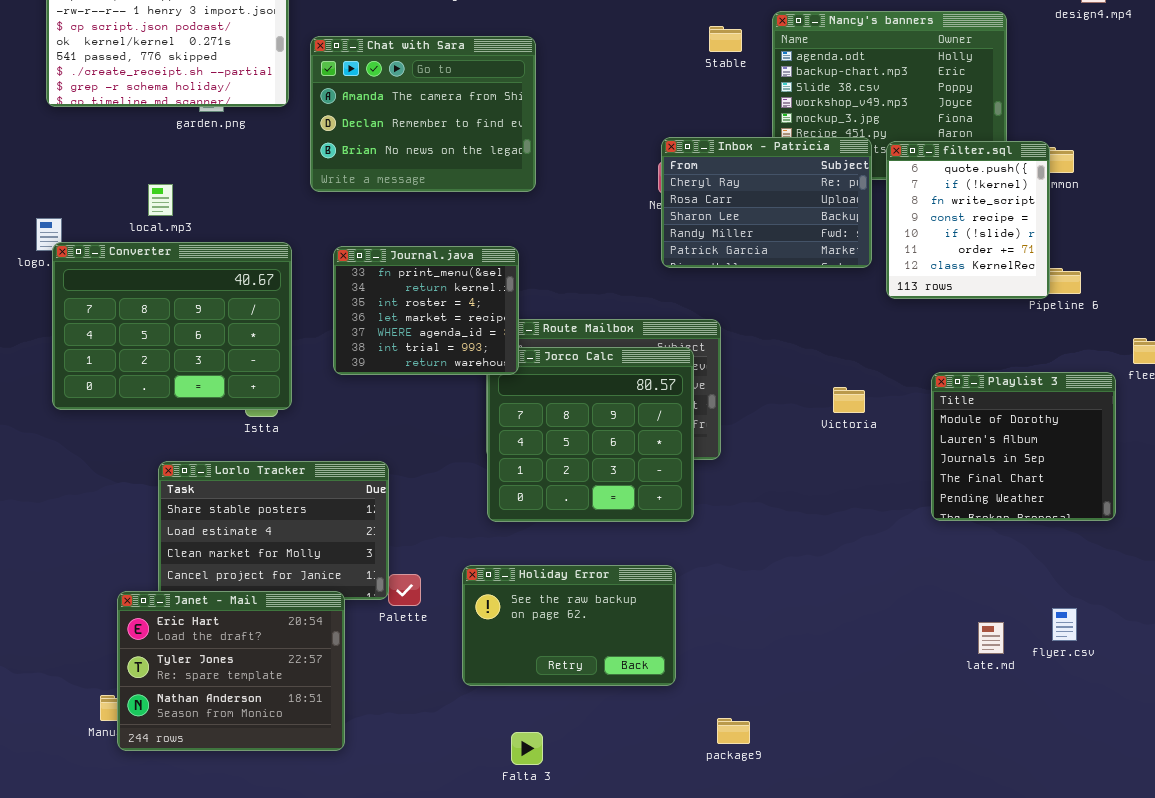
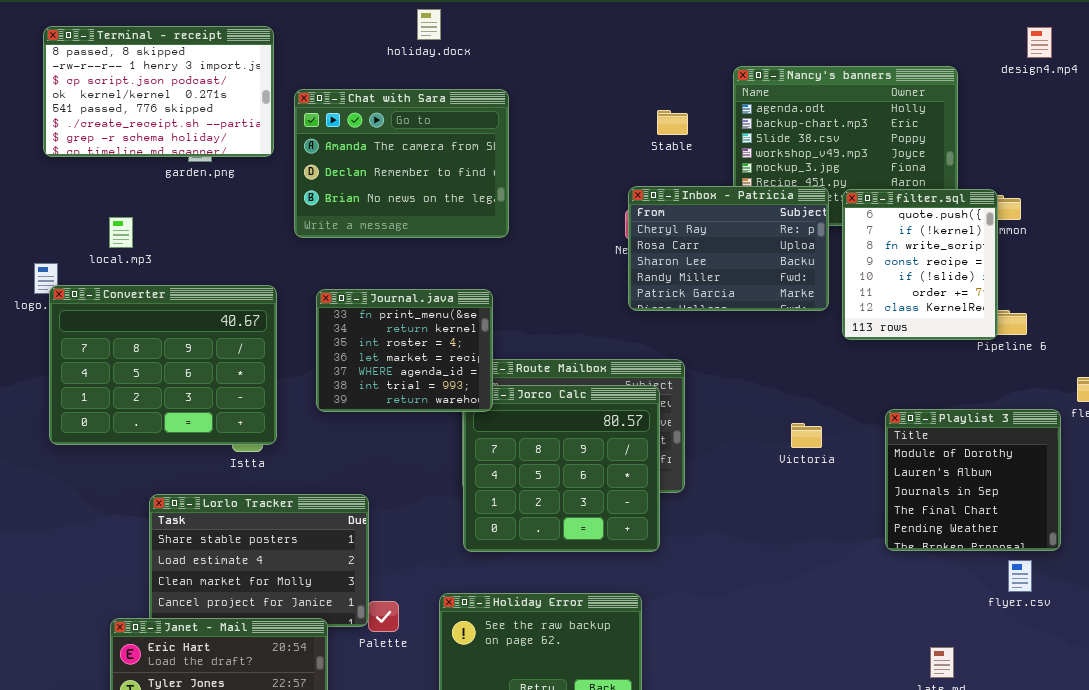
Stable: [709,26,742,52] -> [657,110,688,135], moved
local.mp3: [148,184,173,216] -> [109,217,133,248], moved
flyer.csv: [1052,608,1077,641] -> [1008,560,1032,592], moved

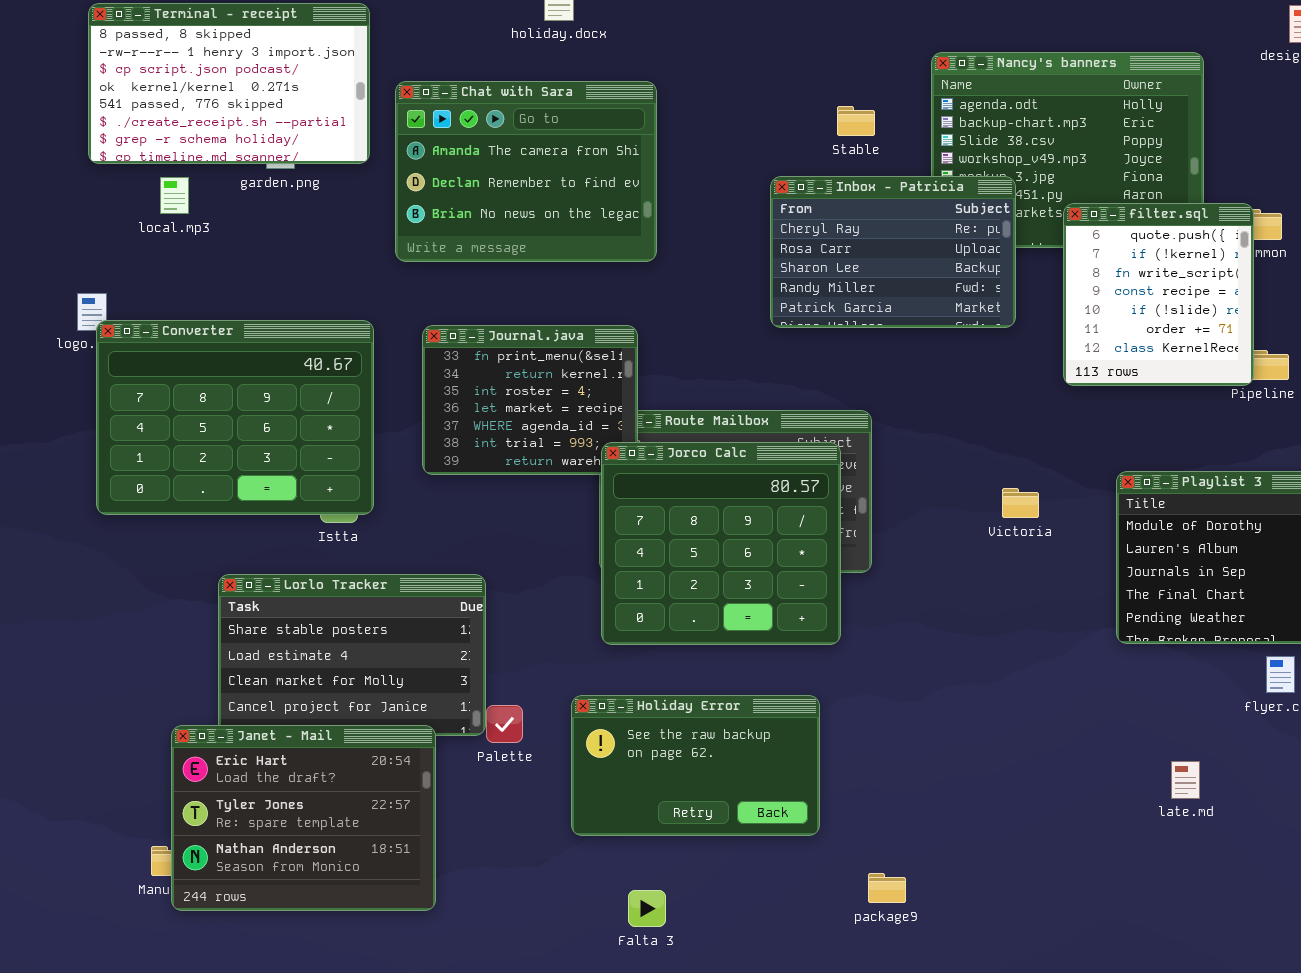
Inbox - Patricia: [628,186,829,311] -> [770,176,1016,328], moved
local.mp3: [109,217,133,248] -> [160,177,189,214], moved
Jorco Calc: [463,385,660,552] -> [601,442,841,645], raised

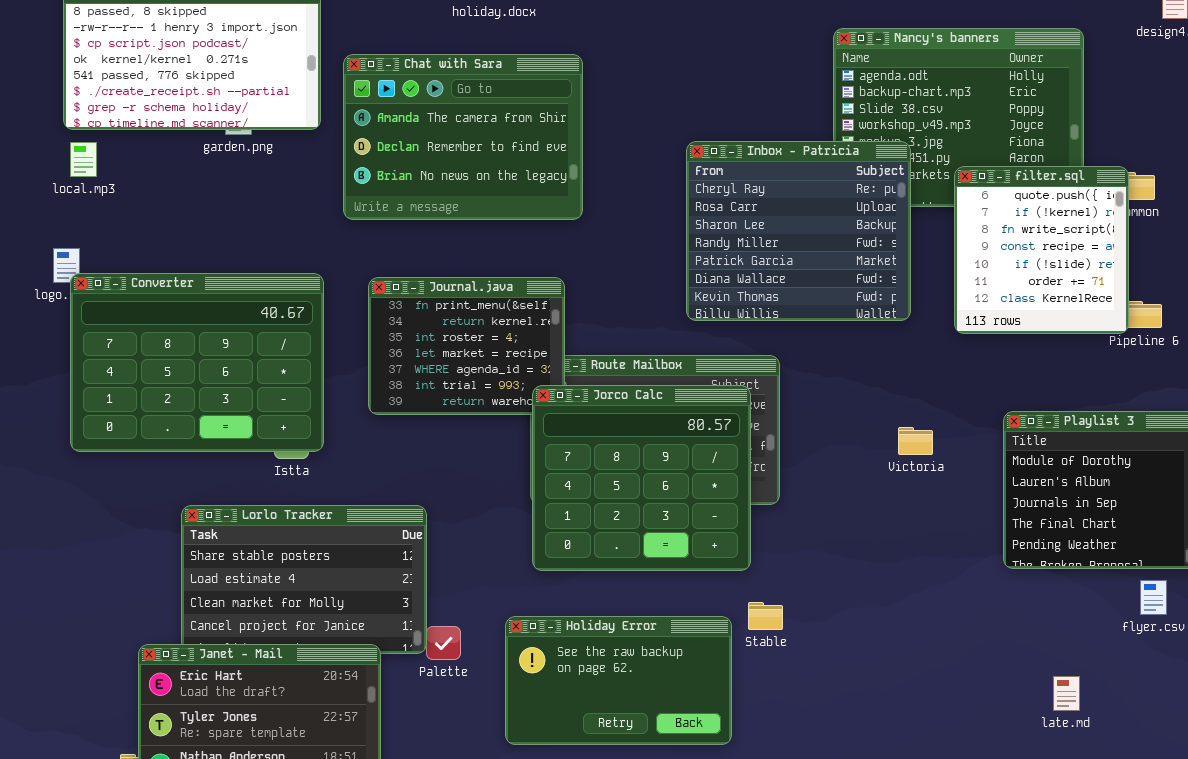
Stable: [837,106,875,136] -> [748,602,783,630], moved
Inbox - Patricia: [770,176,1016,328] -> [686,141,911,321], resized
local.mp3: [160,177,189,214] -> [70,142,97,177], moved

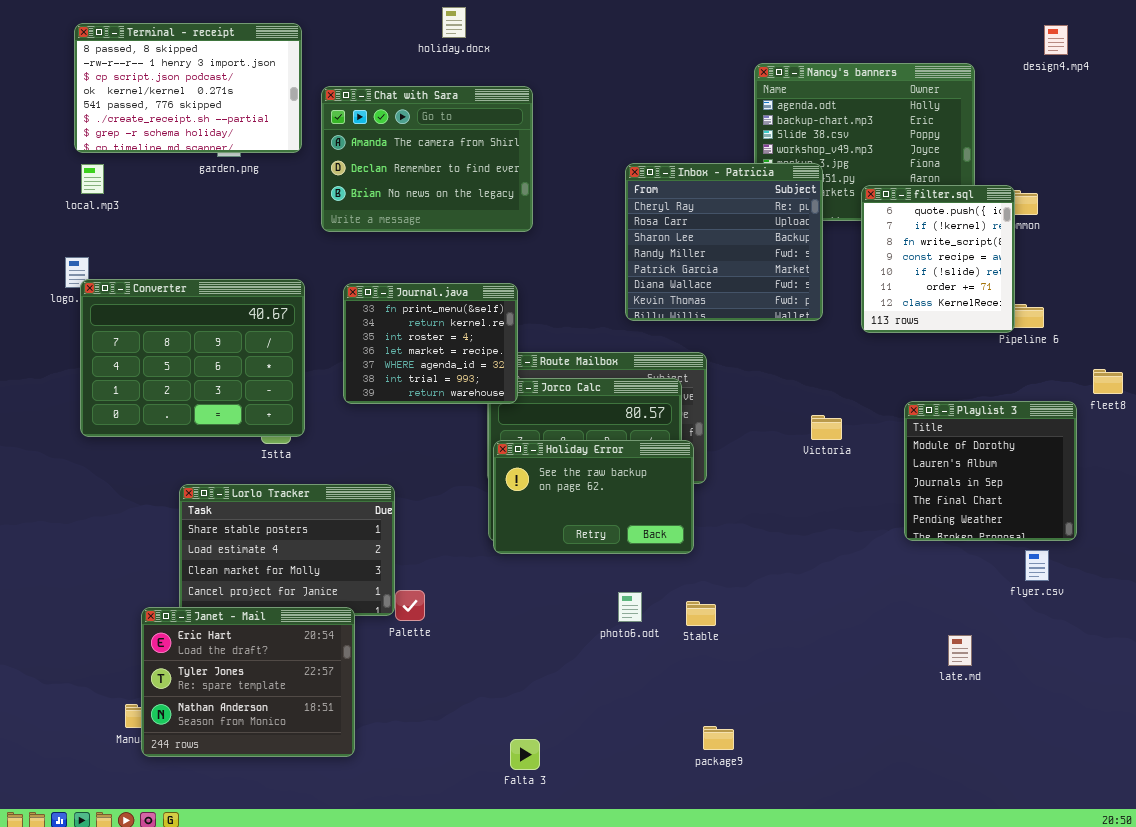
Journal.java: [368,277,565,415] -> [343,283,518,404], raised
Stable: [748,602,783,630] -> [686,601,716,626], moved
Holiday Error: [505,616,732,745] -> [493,440,694,554], moved

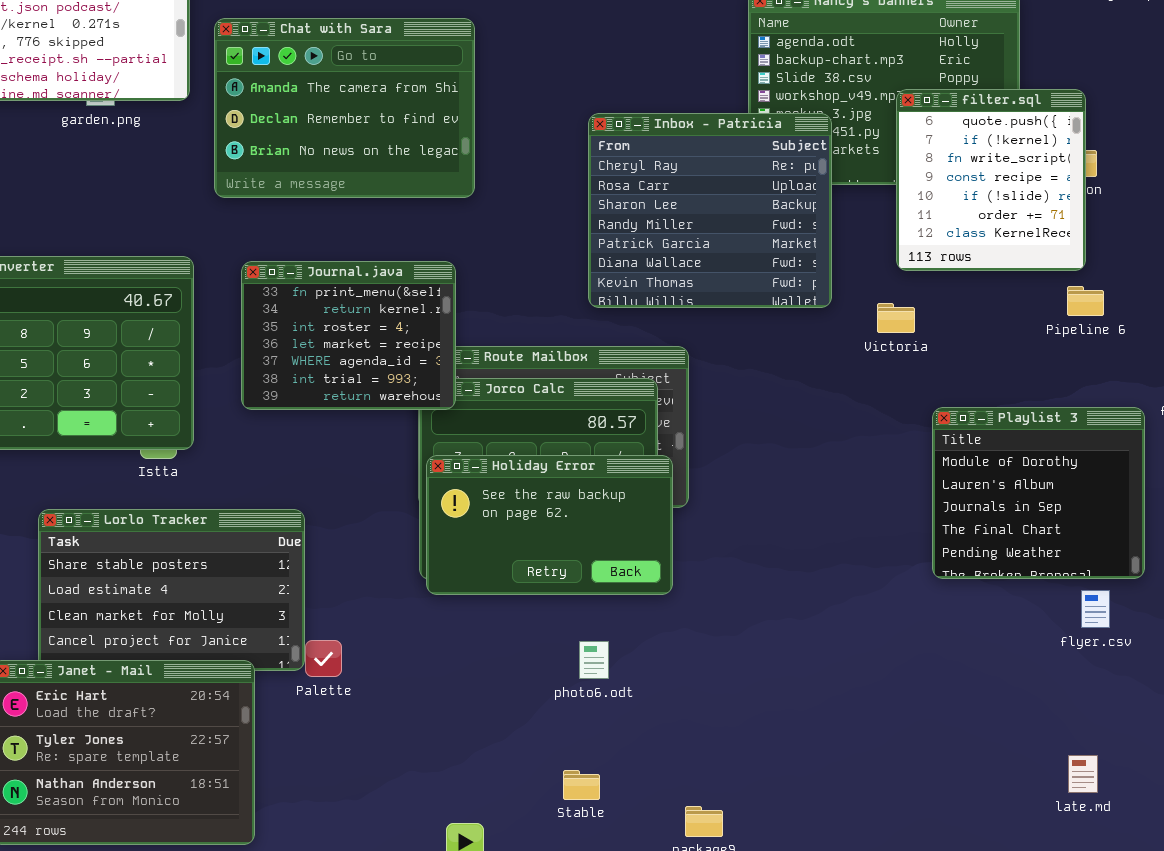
filter.sql: [861,185,1015,333] -> [896,89,1086,271], moved
Victoria: [811,415,842,440] -> [877,303,915,333], moved
Stable: [686,601,716,626] -> [563,770,600,800], moved
late.md: [948,635,972,666] -> [1068,755,1098,793], moved

